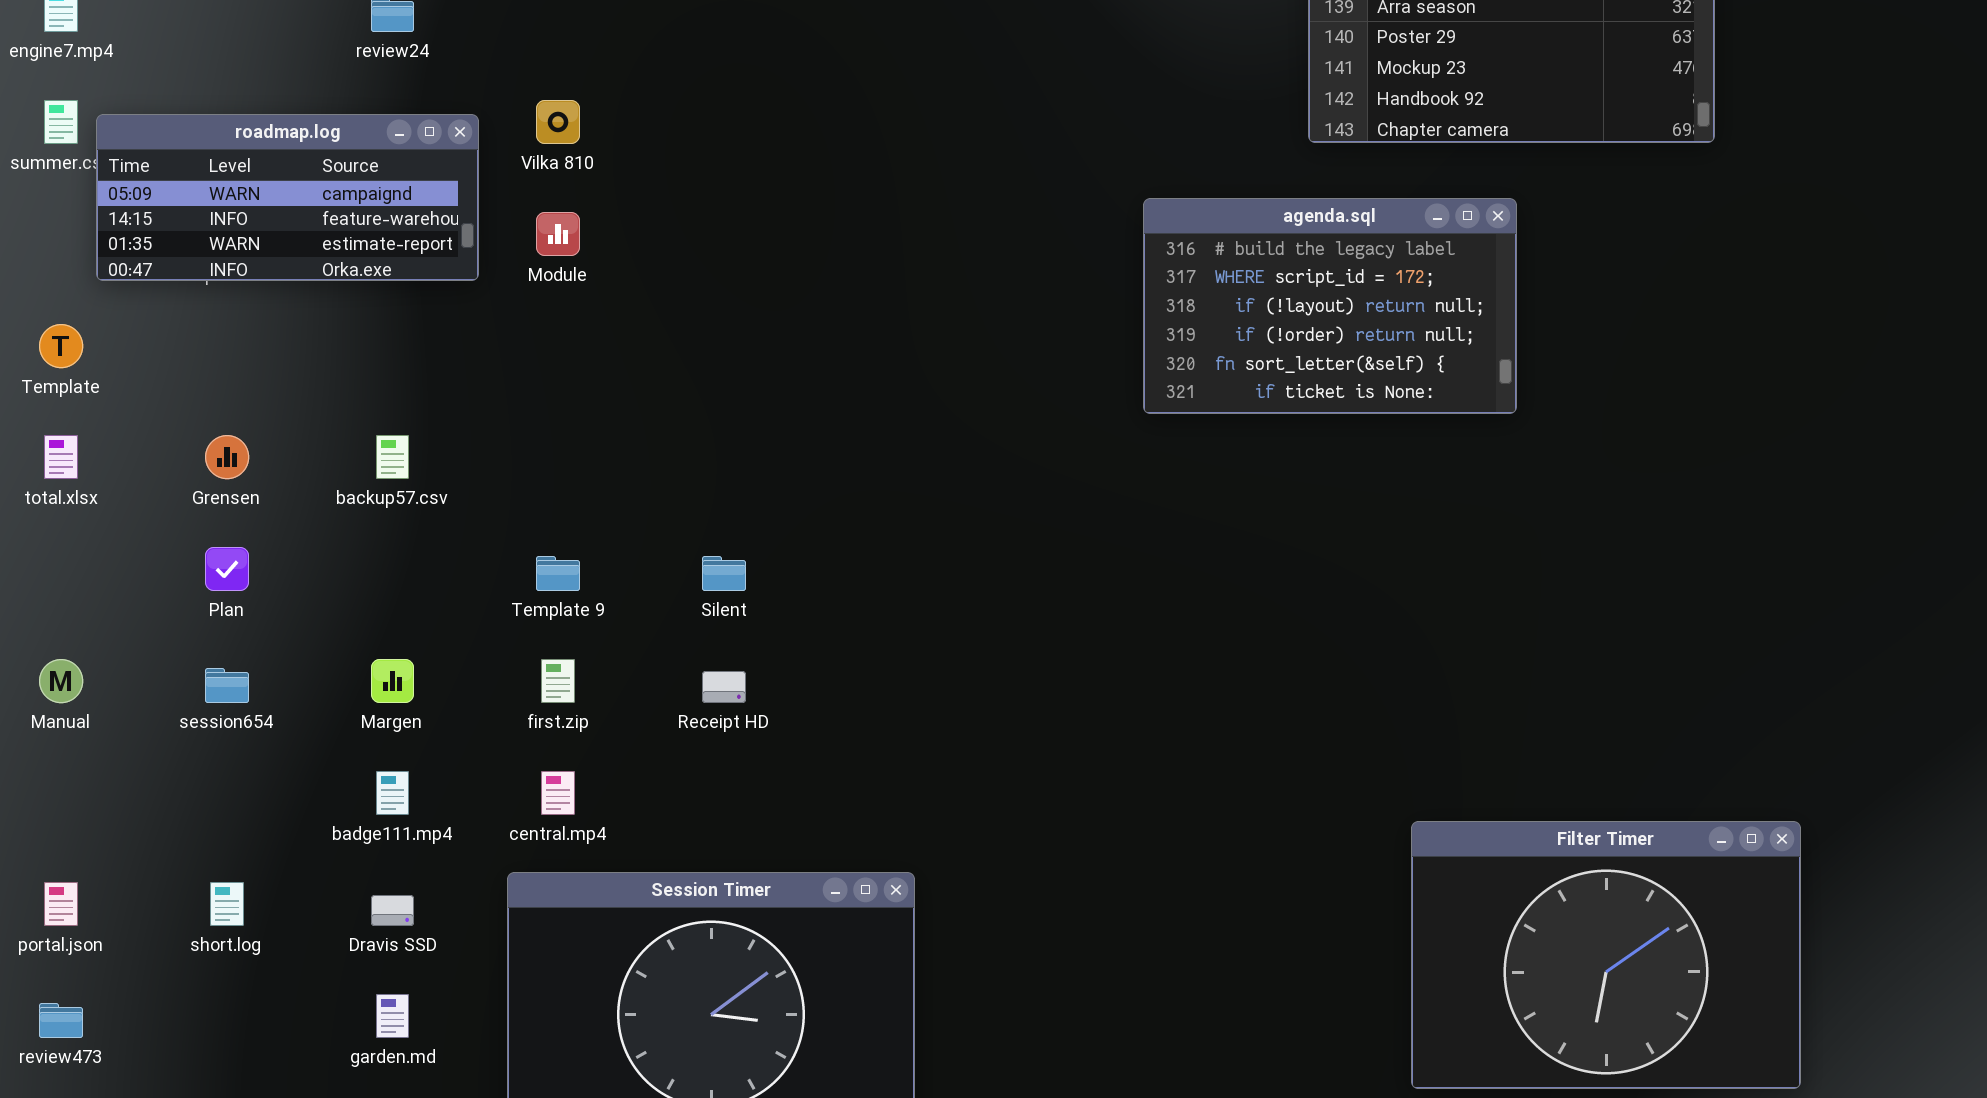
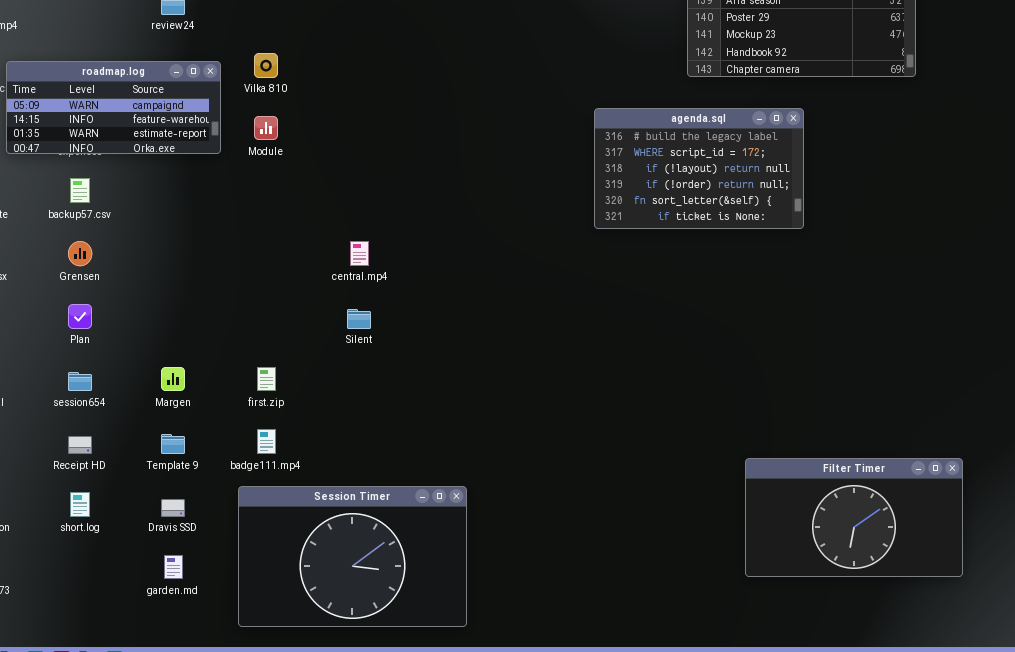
backup57.csv: [376,435,409,479] -> [70,178,90,203], moved
Template 9: [536,556,580,591] -> [161,434,185,454], moved
Receipt HD: [702,671,746,703] -> [68,436,92,454], moved
badge111.mp4: [376,771,409,815] -> [257,429,276,454], moved
central.mp4: [541,771,575,815] -> [350,241,369,266], moved
Filter Timer: [1411,821,1801,1089] -> [745,458,963,577], resized

